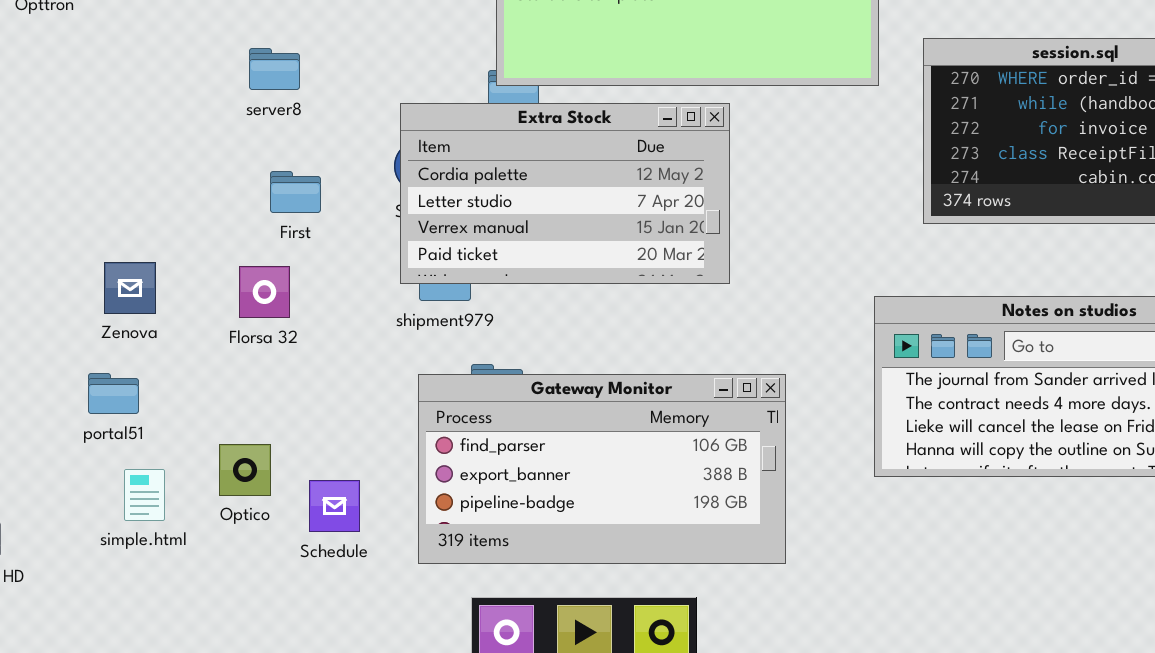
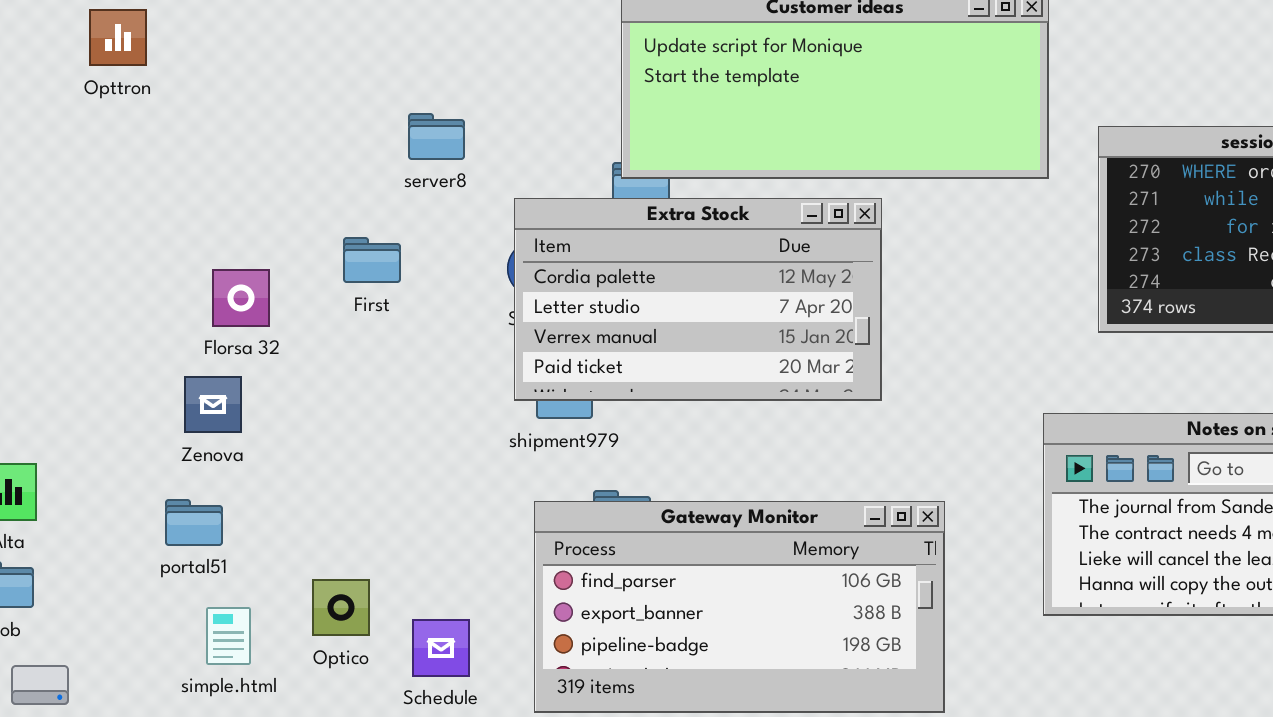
server8: [249,48,300,90] -> [408,113,465,160], moved
First: [270,171,321,213] -> [343,237,401,283], moved
Florsa 32: [239,266,290,318] -> [212,269,270,327], moved

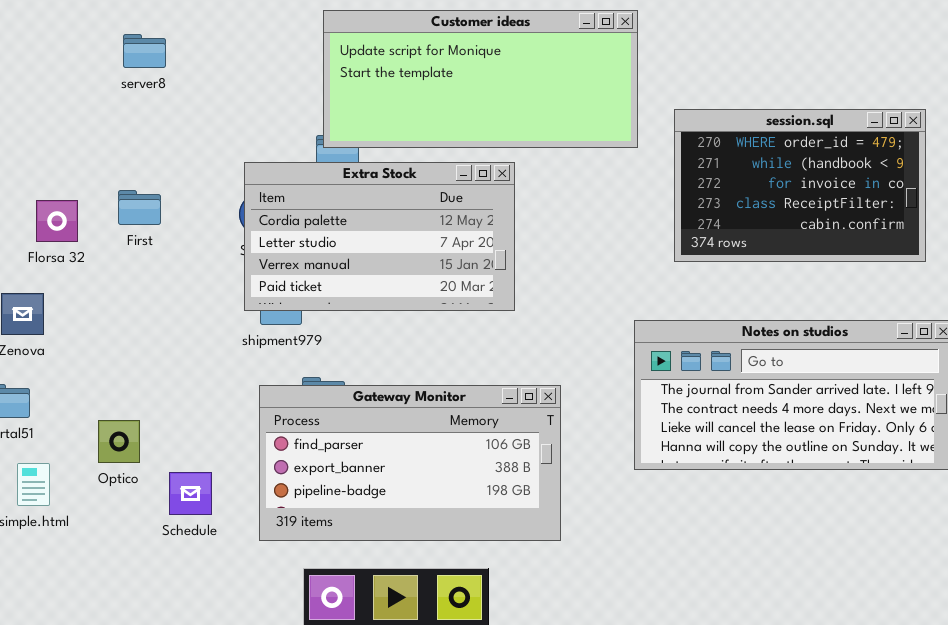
server8: [408,113,465,160] -> [123,34,166,68], moved
Florsa 32: [212,269,270,327] -> [36,200,78,242], moved
Optico: [312,579,370,636] -> [98,420,140,463], moved

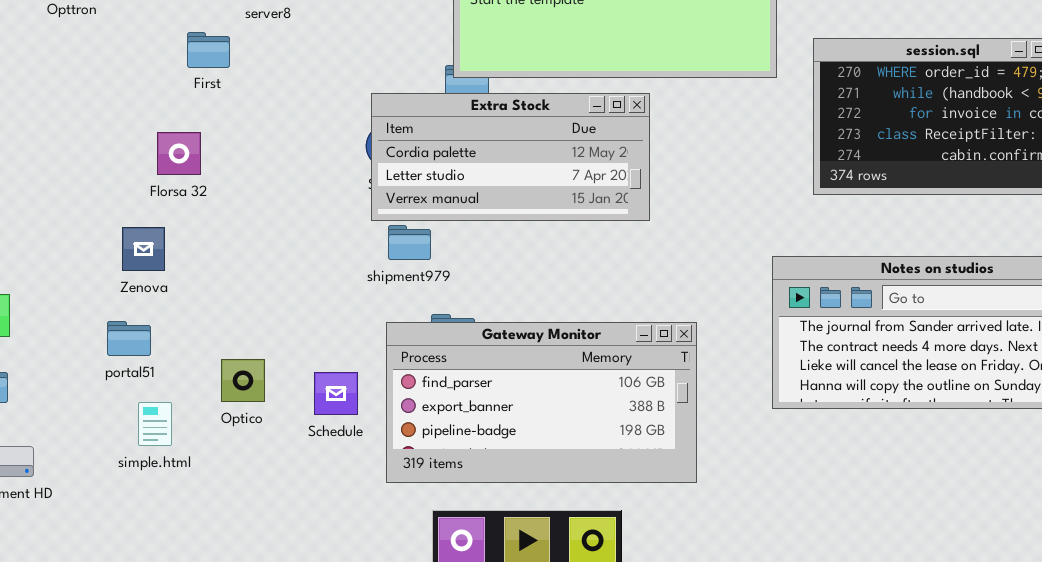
Extra Stock: [244,162,515,311] -> [371,93,650,221], resized
First: [118,190,161,225] -> [187,32,230,68], moved
Schedule: [169,472,212,515] -> [314,372,358,415], moved

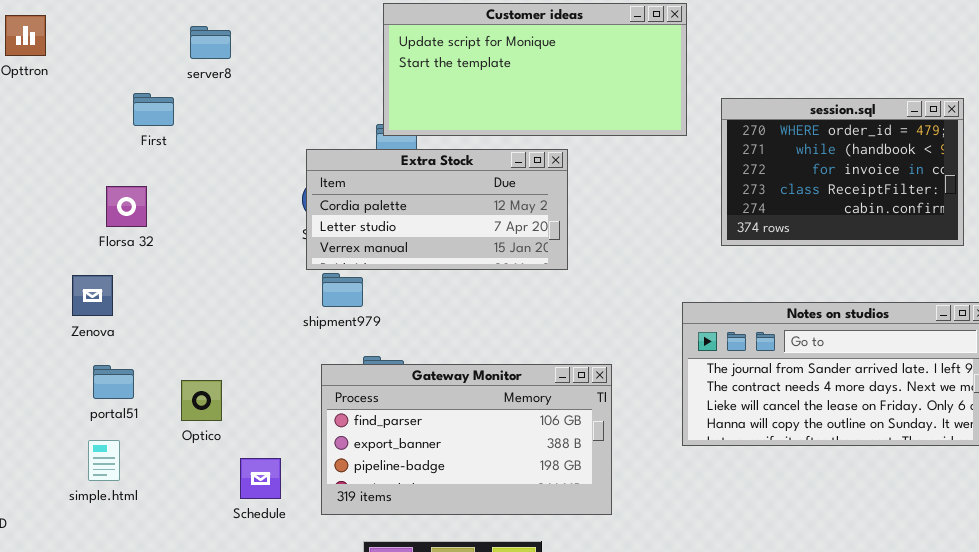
portal51: [107,321,151,356] -> [93,365,134,399], moved
Optico: [221,359,265,402] -> [181,380,222,421], moved
Schedule: [314,372,358,415] -> [240,458,281,499], moved

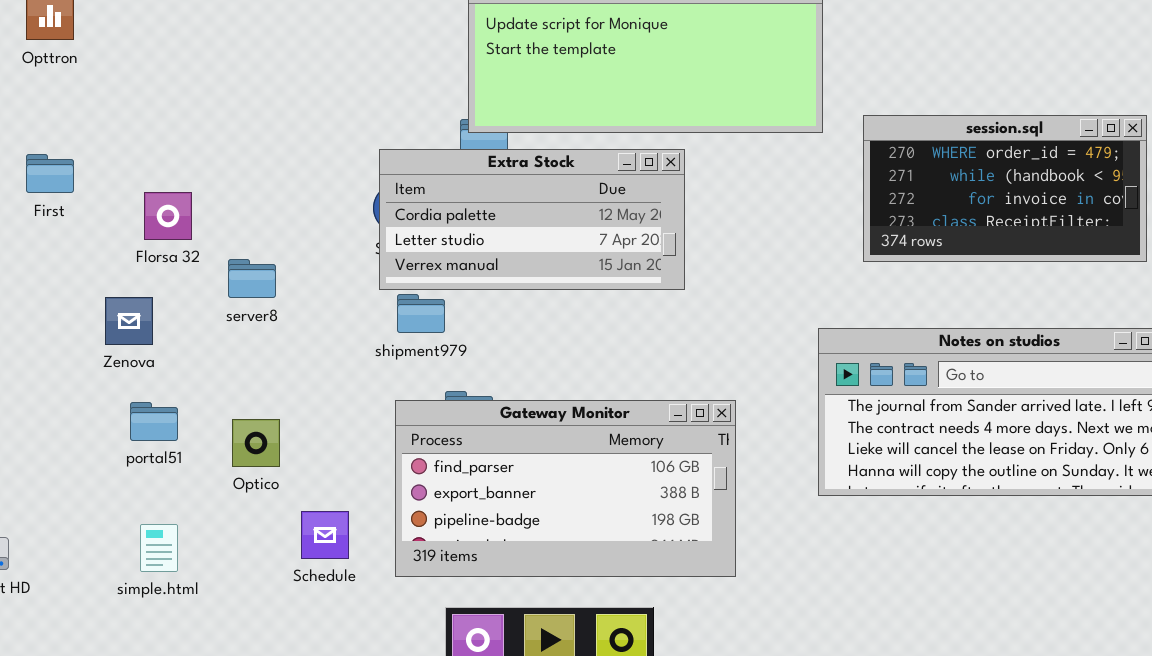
server8: [190,26,231,59] -> [228,259,276,298], moved
First: [133,93,174,126] -> [26,154,74,193], moved
session.sql: [721,98,964,246] -> [863,115,1147,262], resized
simple.html: [88,440,120,481] -> [140,524,178,572], moved

